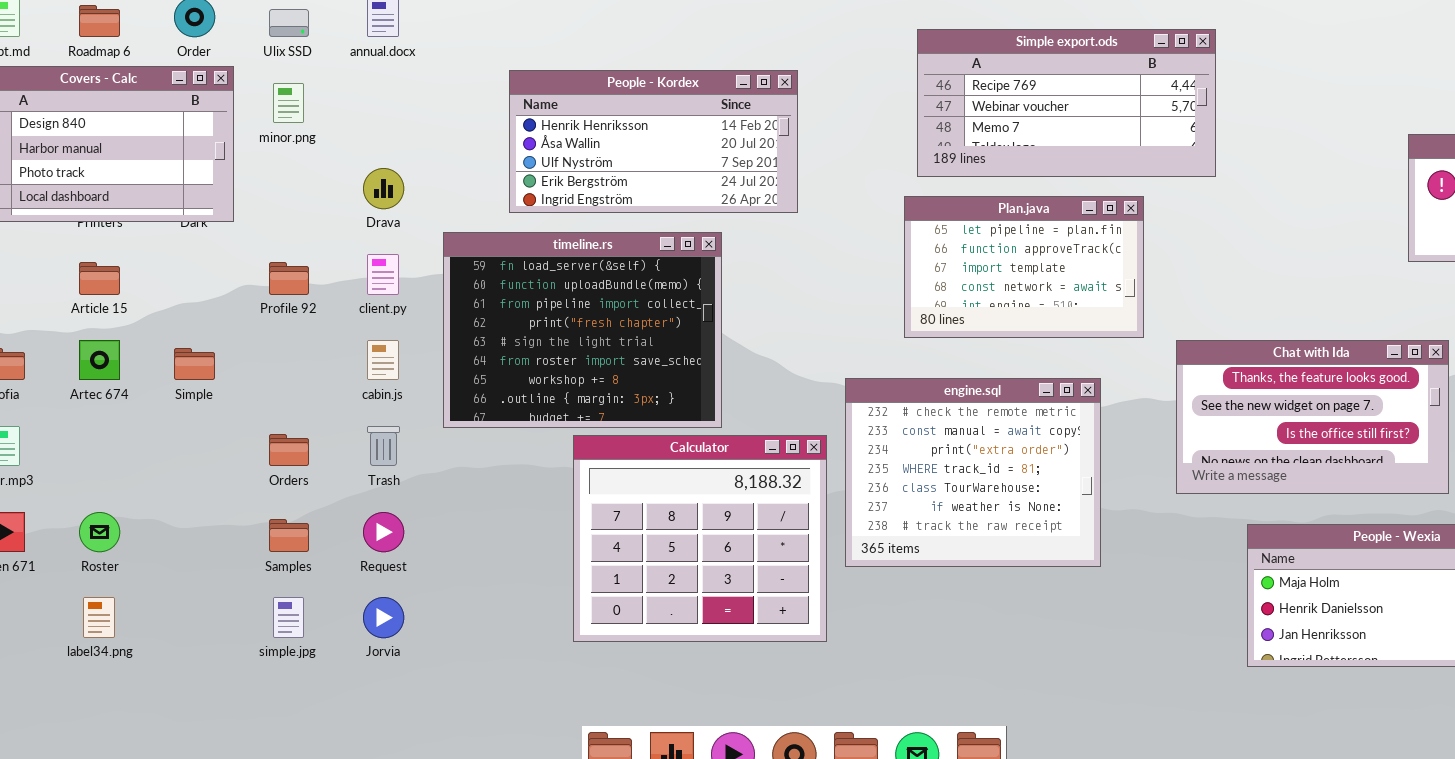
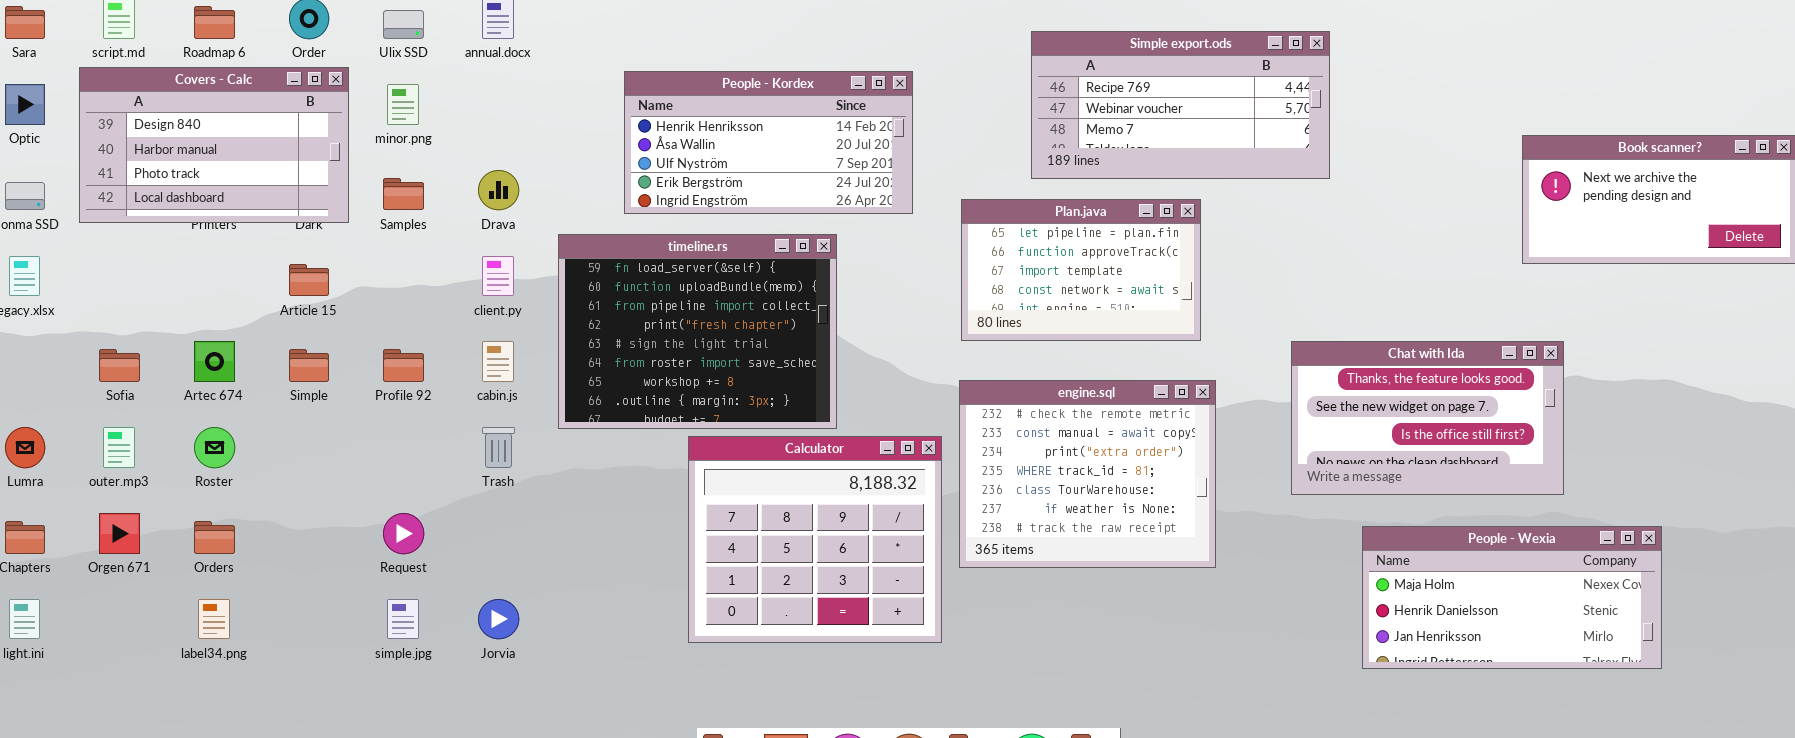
Plan.java: [904,196,1144,338] -> [961,199,1201,341], moved
Article 15: [79,262,120,295] -> [289,264,329,296], moved
Profile 92: [269,262,309,295] -> [383,349,424,382], moved
Orders: [269,434,309,466] -> [194,521,235,554], moved
Roster: [79,512,120,552] -> [194,427,235,468], moved
Request: [363,512,404,552] -> [383,513,424,554], moved
Samples: [269,519,309,552] -> [383,178,424,210], moved

